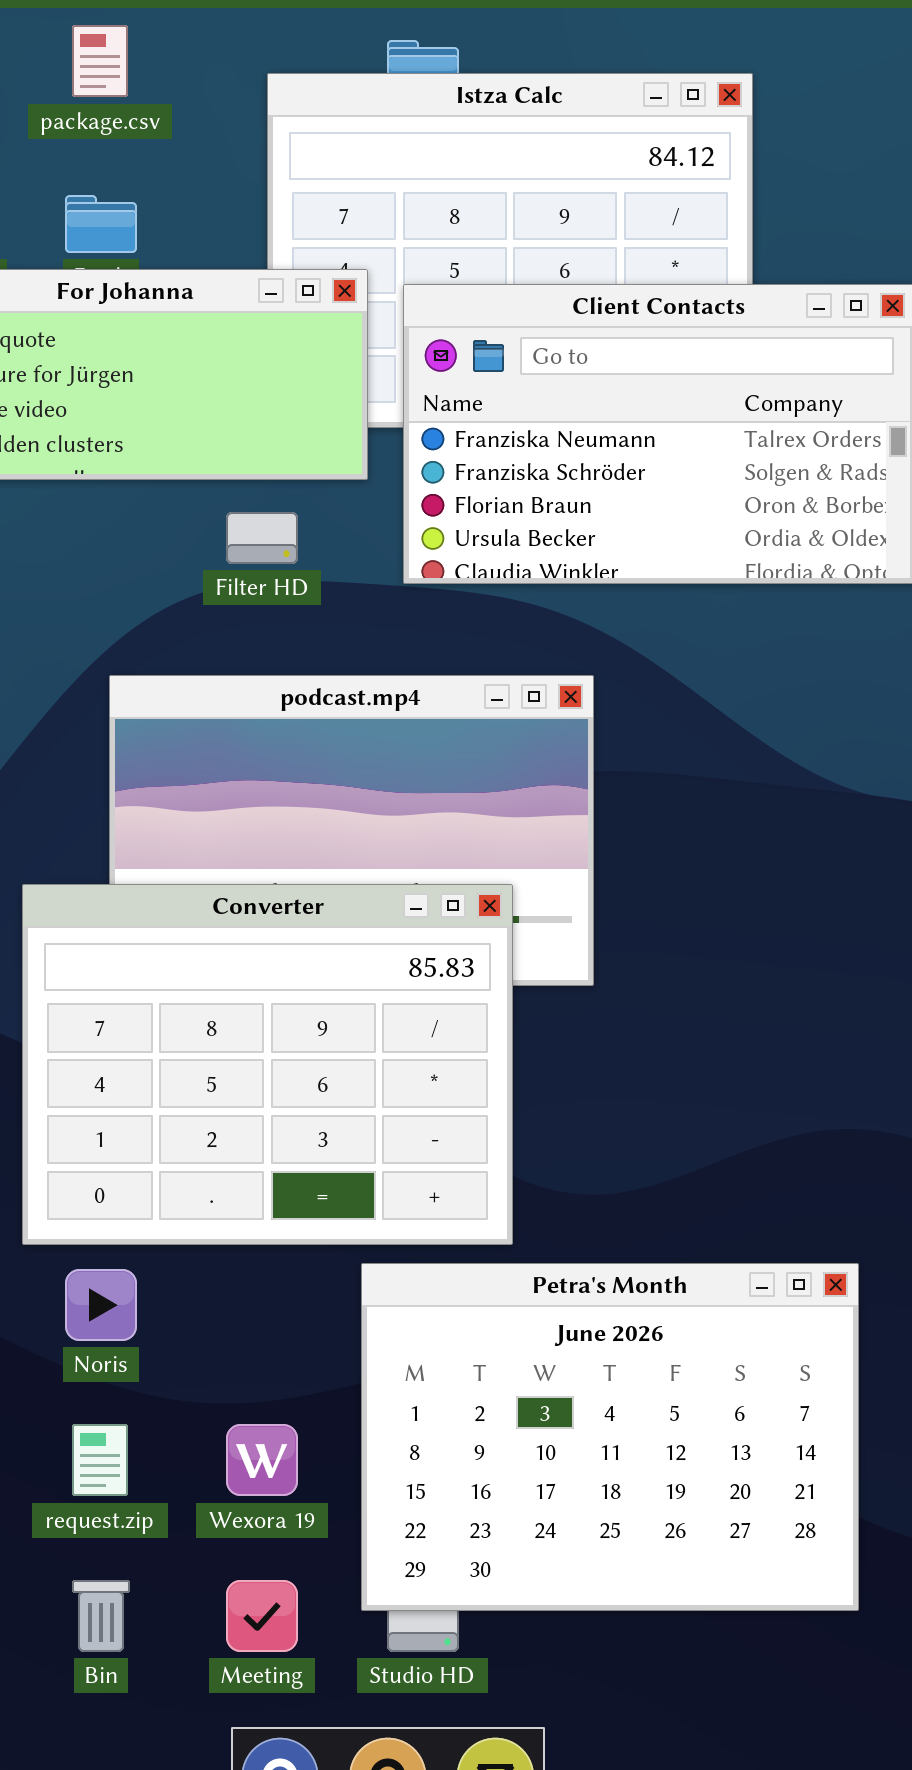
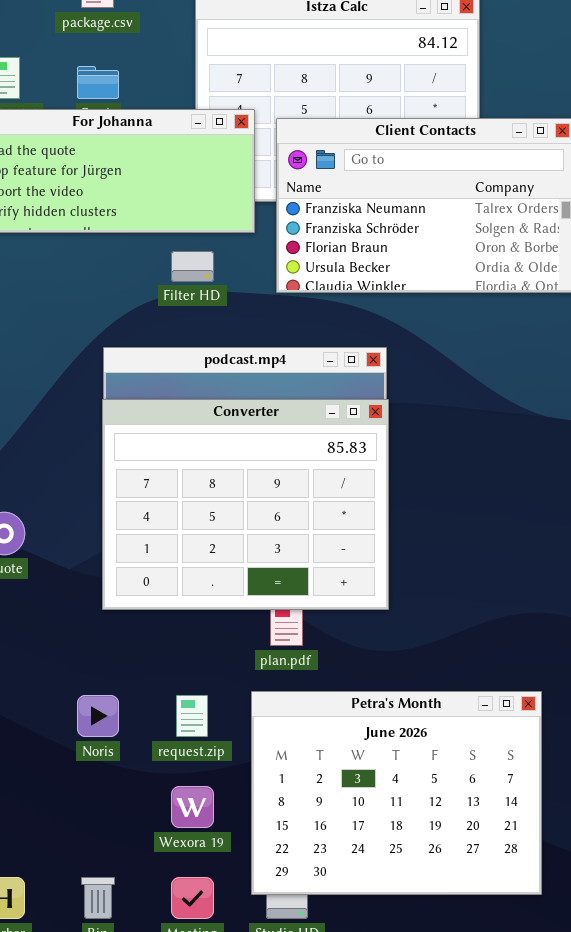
Converter: [22,884,513,1245] -> [102,399,389,610], moved
request.zip: [72,1424,128,1496] -> [176,695,208,737], moved

